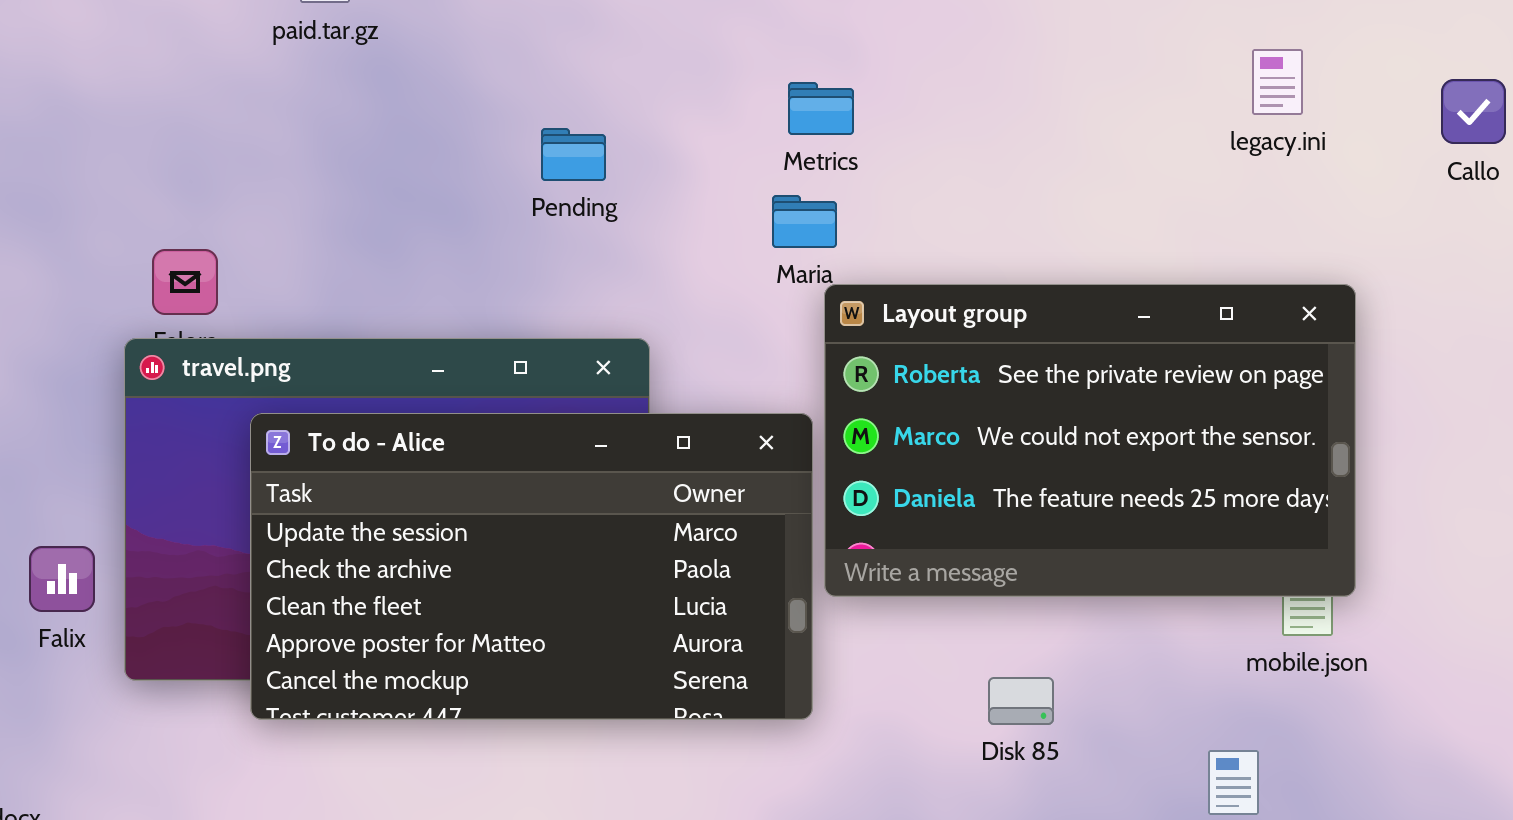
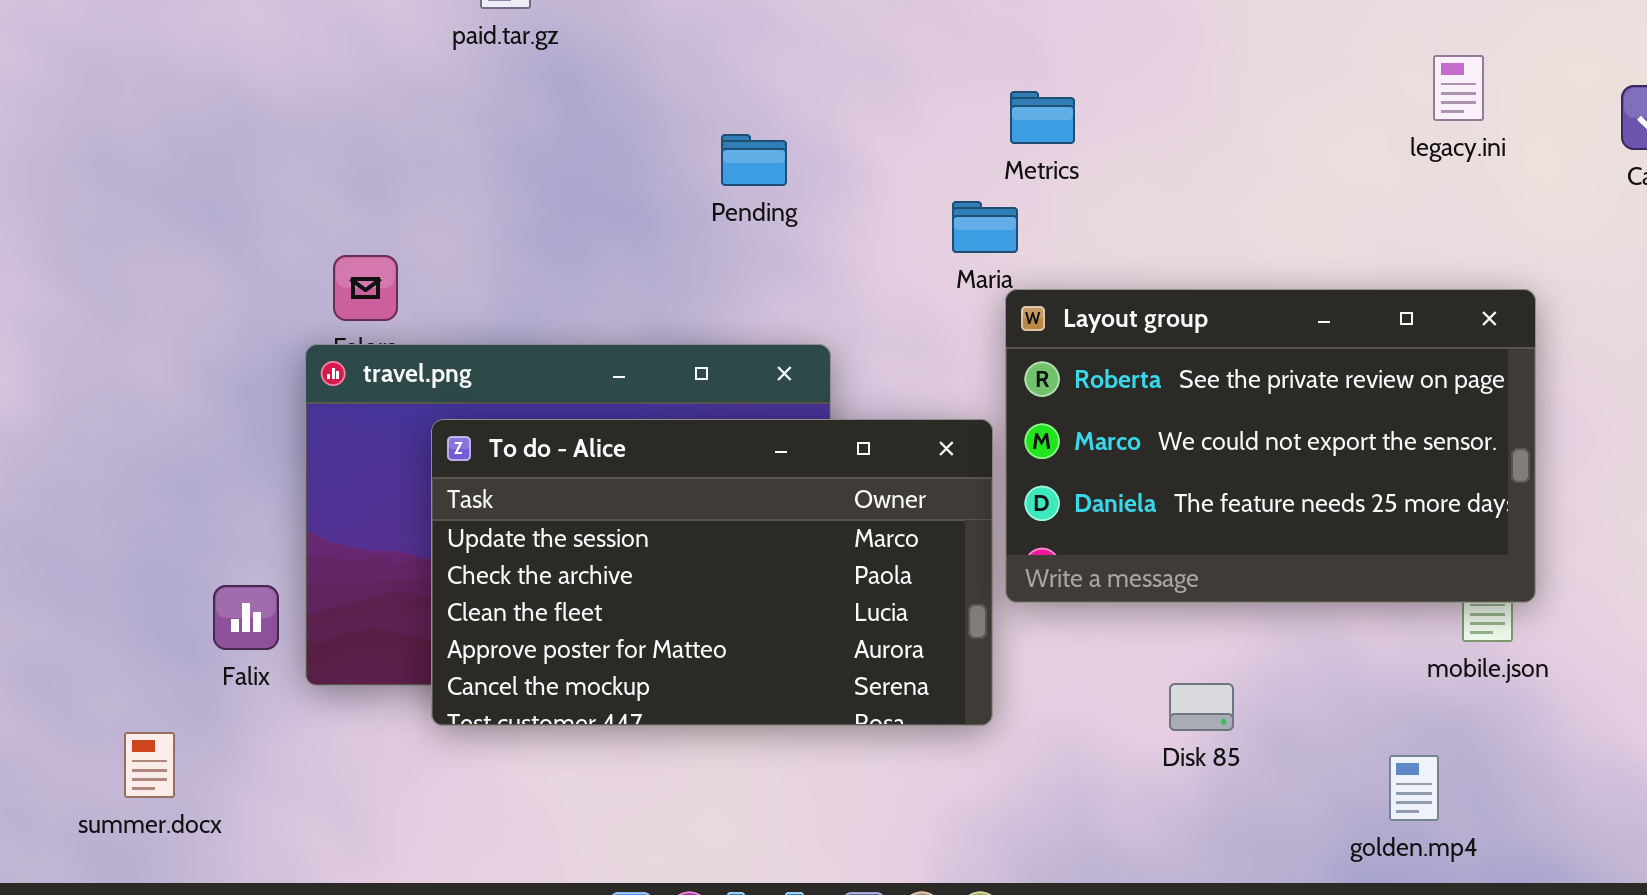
Metrics: [788,82,854,135] -> [1010,91,1075,144], moved
Falix: [29,546,95,612] -> [213,585,279,650], moved

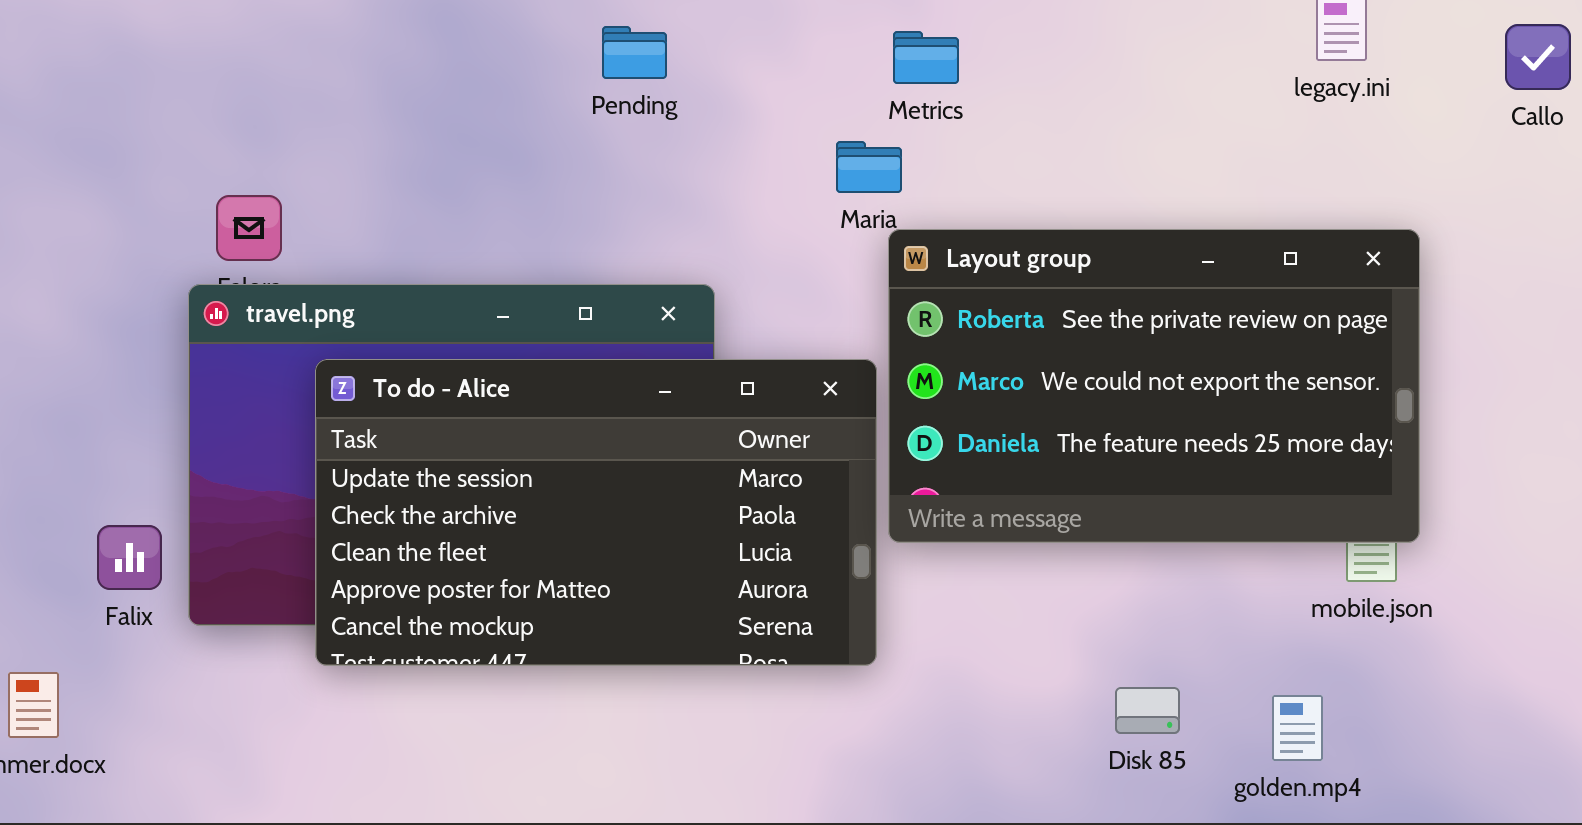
Pending: [721,134,787,186] -> [602,26,667,79], moved
Disk 85: [1169,683,1234,731] -> [1115,687,1180,734], moved

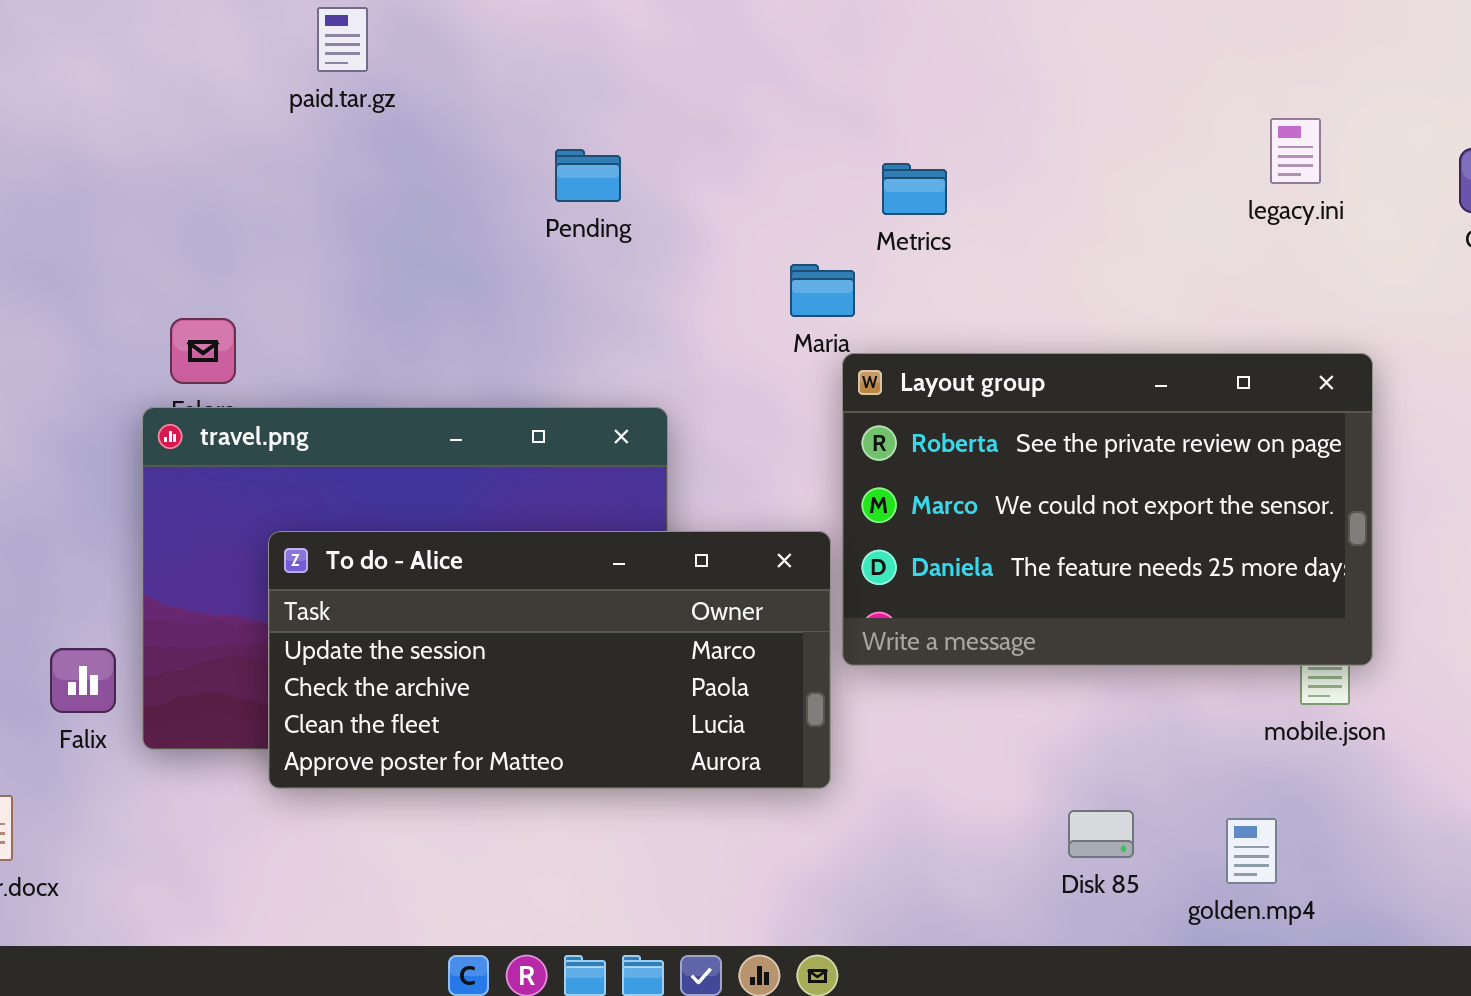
Metrics: [893,31,959,84] -> [882,163,947,215], moved
To do - Alice: [315,359,877,666] -> [268,531,831,789], resized

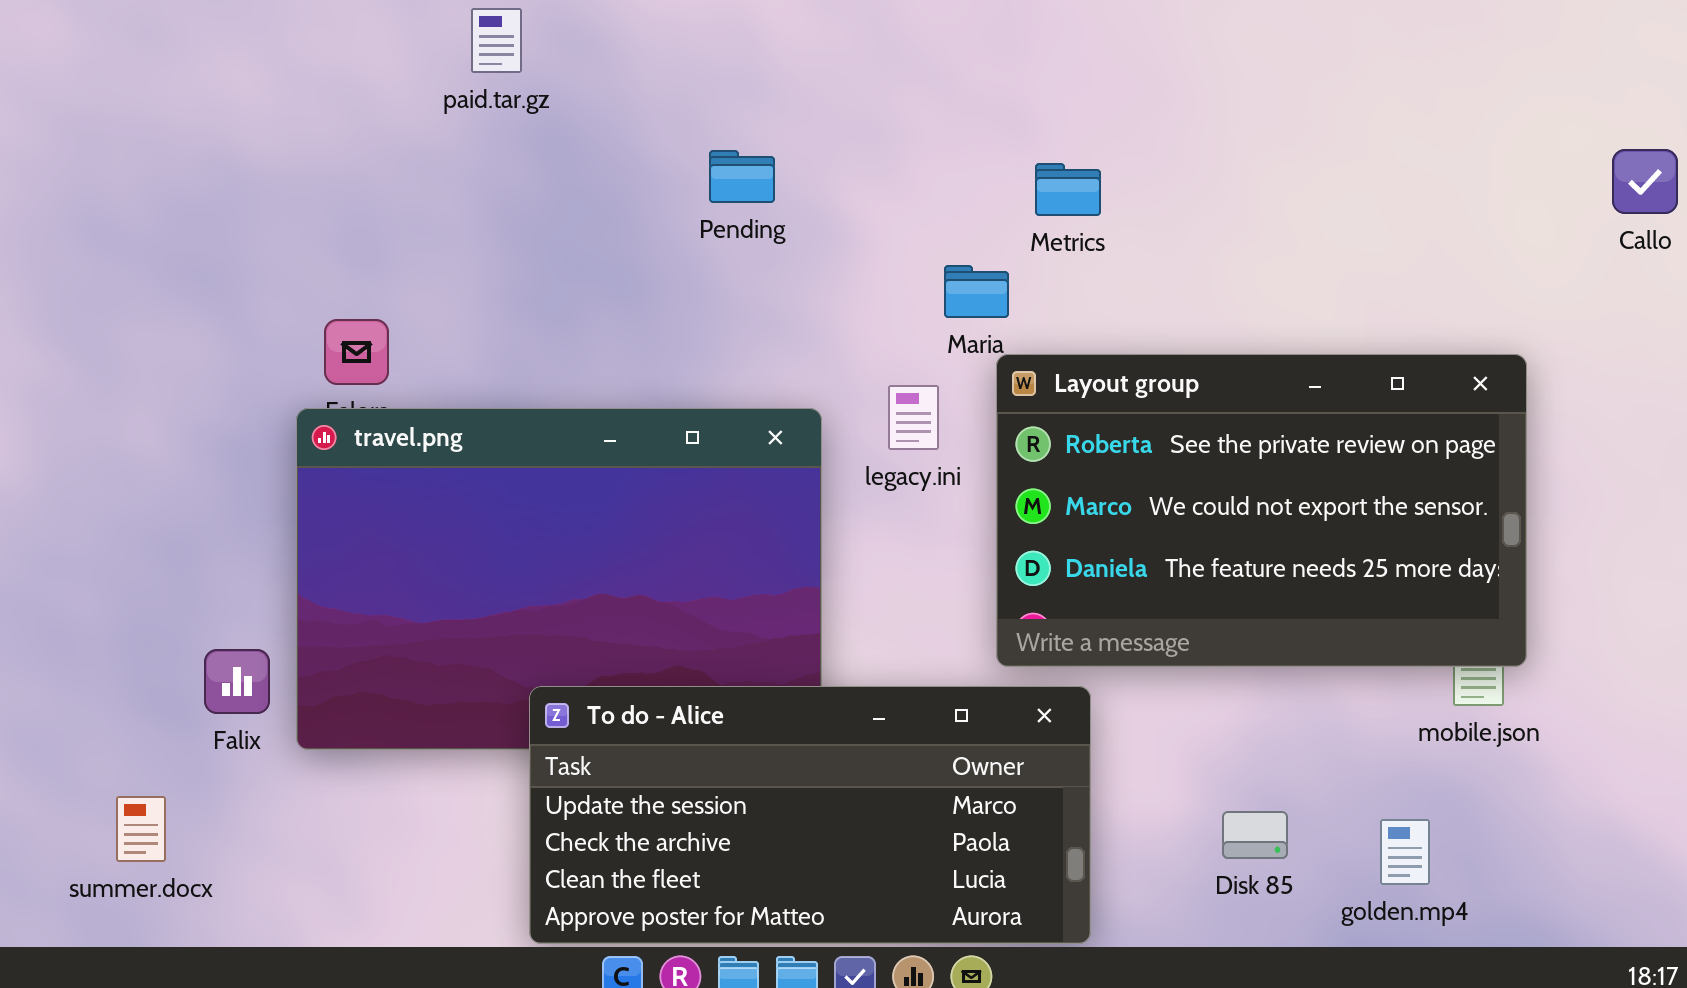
legacy.ini: [1270,118,1321,184] -> [888,385,939,450], moved
To do - Alice: [268,531,831,789] -> [529,686,1091,944], moved

